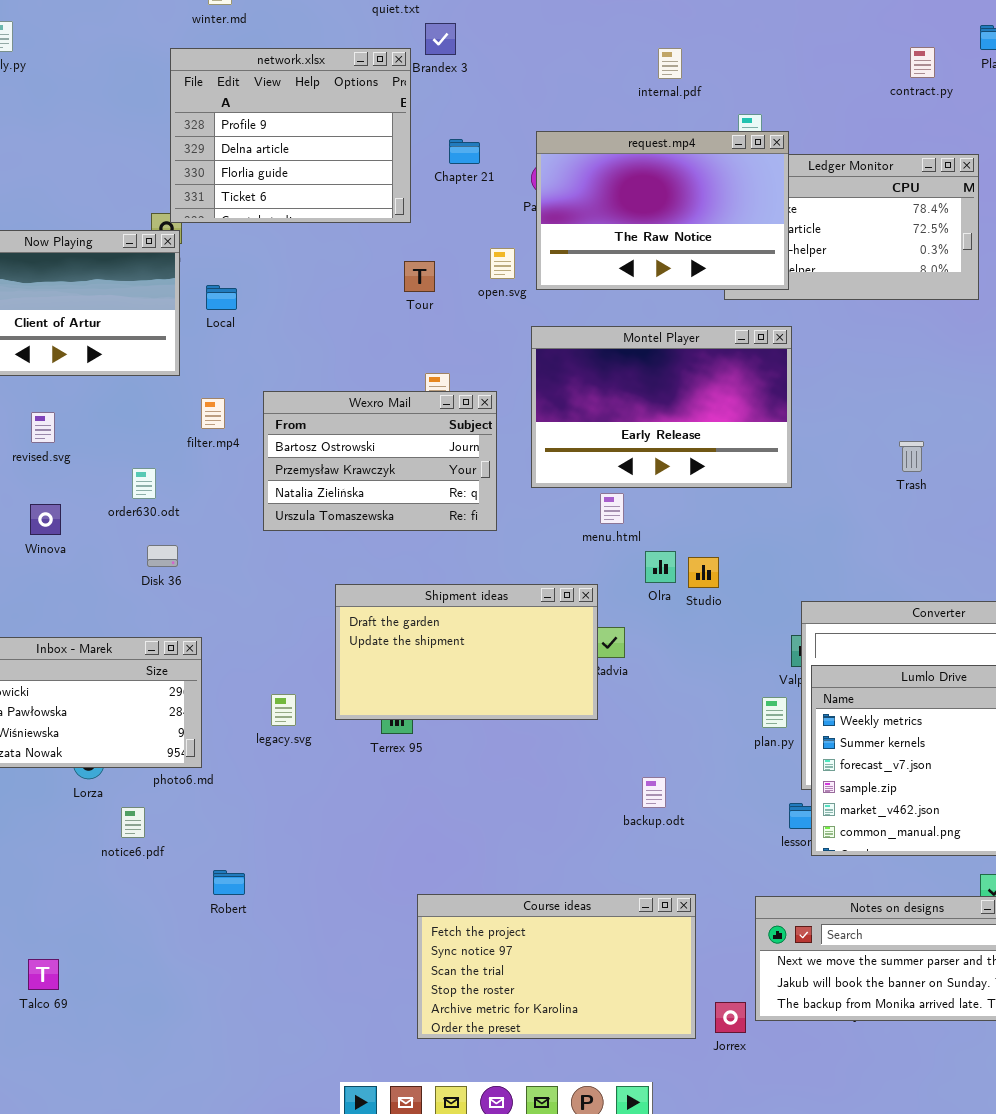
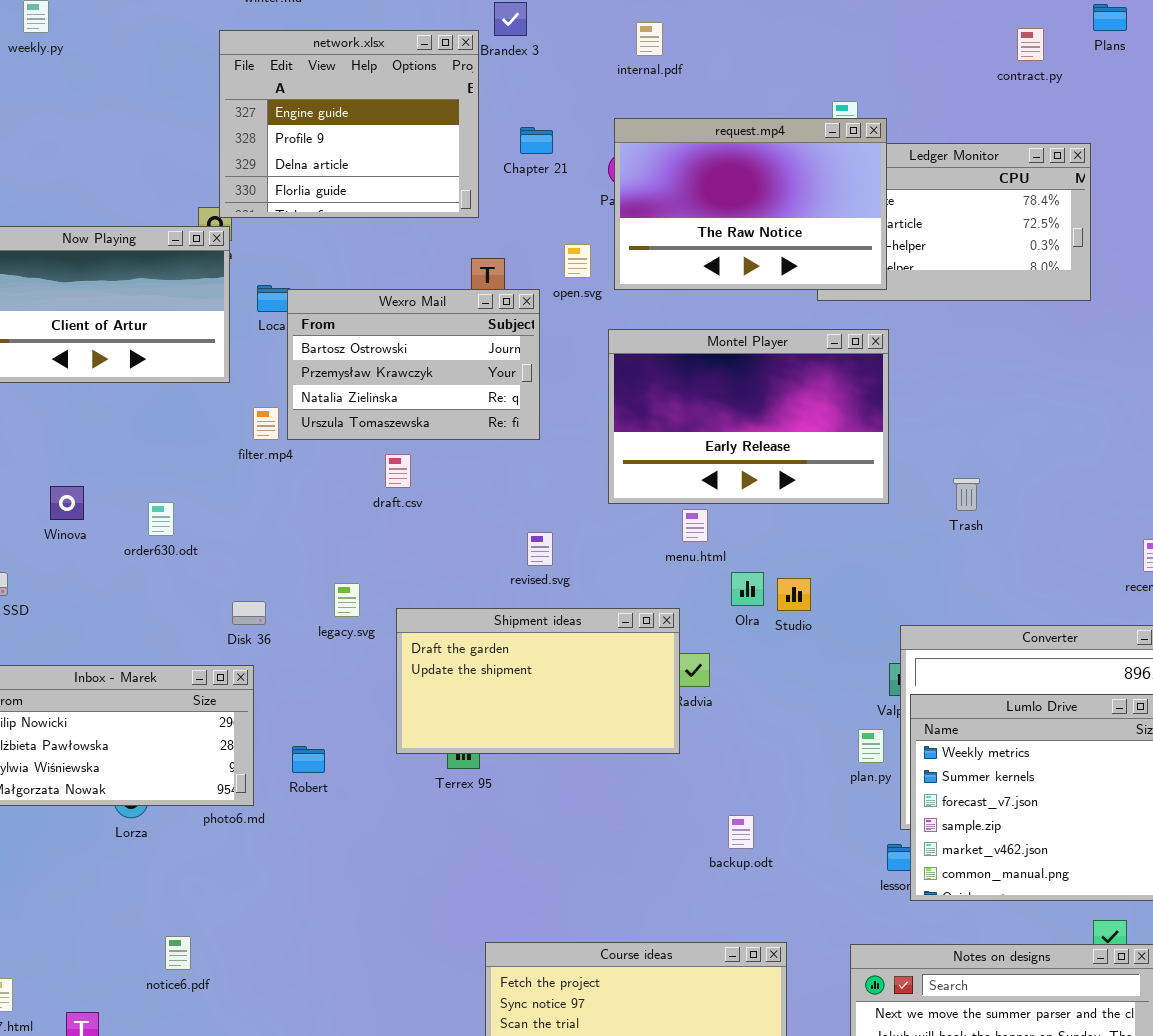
internal.pdf: [658,48,682,79] -> [636,22,663,56], moved
network.xlsx: [170,48,411,223] -> [219,30,479,218], scrolled up 1 row
Wexro Mail: [263,391,497,531] -> [287,289,540,440], moved
revised.svg: [31,412,55,443] -> [527,532,553,566], moved
Trash: [899,441,924,472] -> [953,478,980,511], moved
order630.odt: [132,468,156,499] -> [148,502,174,536], moved
Winova: [30,504,61,535] -> [50,486,84,520], moved
Disk 36: [147,545,178,567] -> [232,601,266,625], moved
legacy.svg: [271,694,296,726] -> [334,583,360,617], moved
notice6.pdf: [121,807,145,838] -> [165,936,191,970], moved
Robert: [213,870,245,895] -> [292,746,325,773], moved

